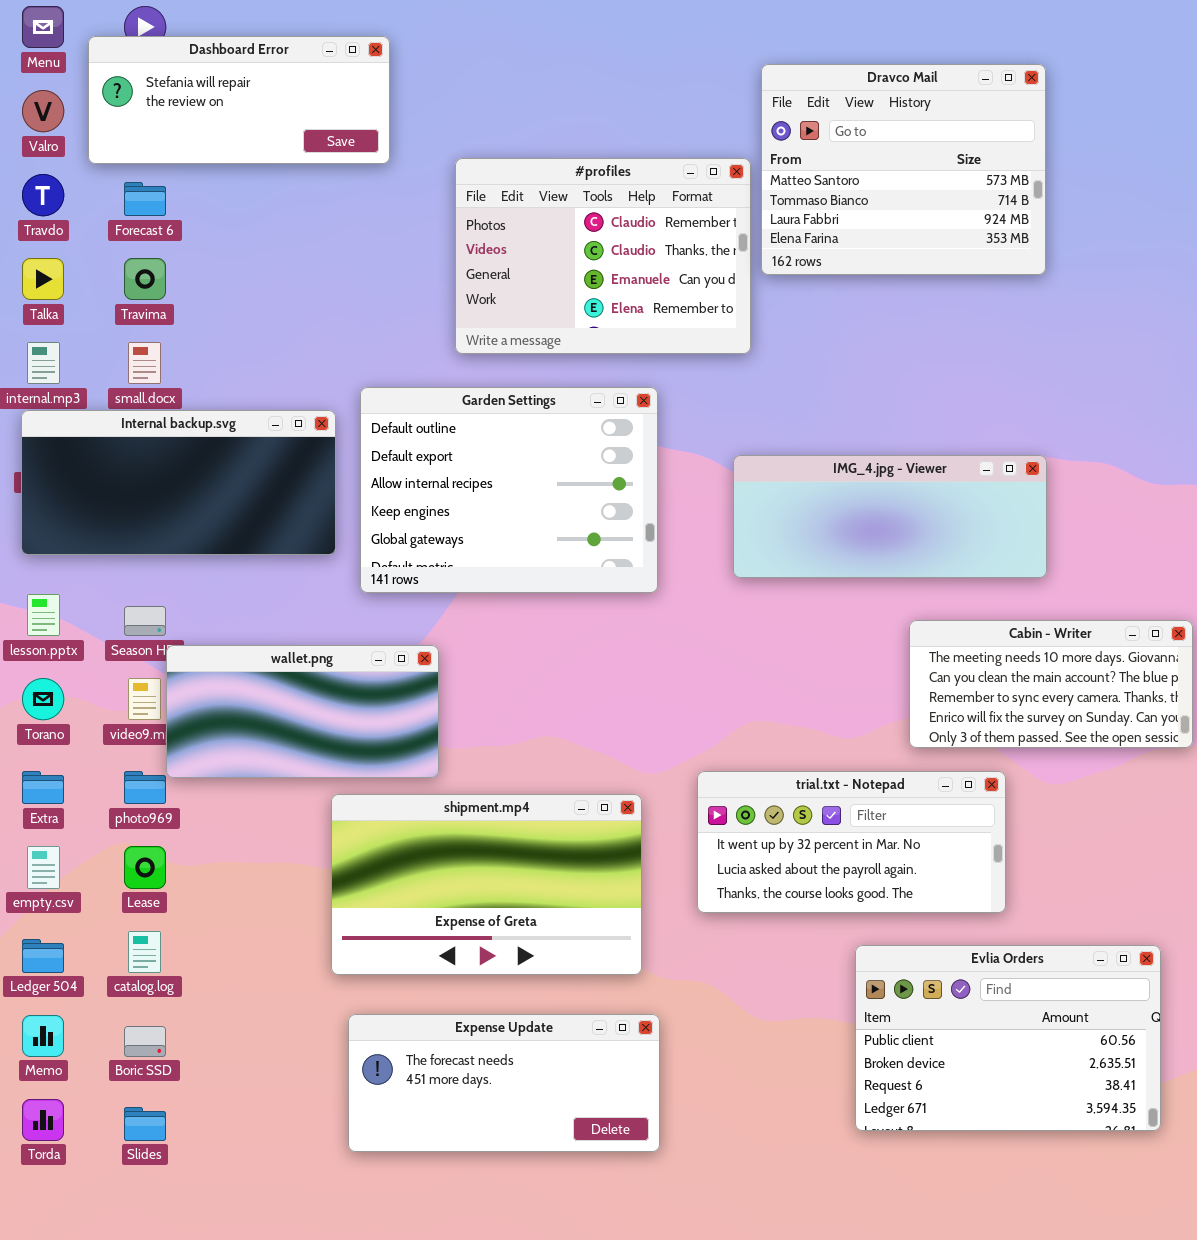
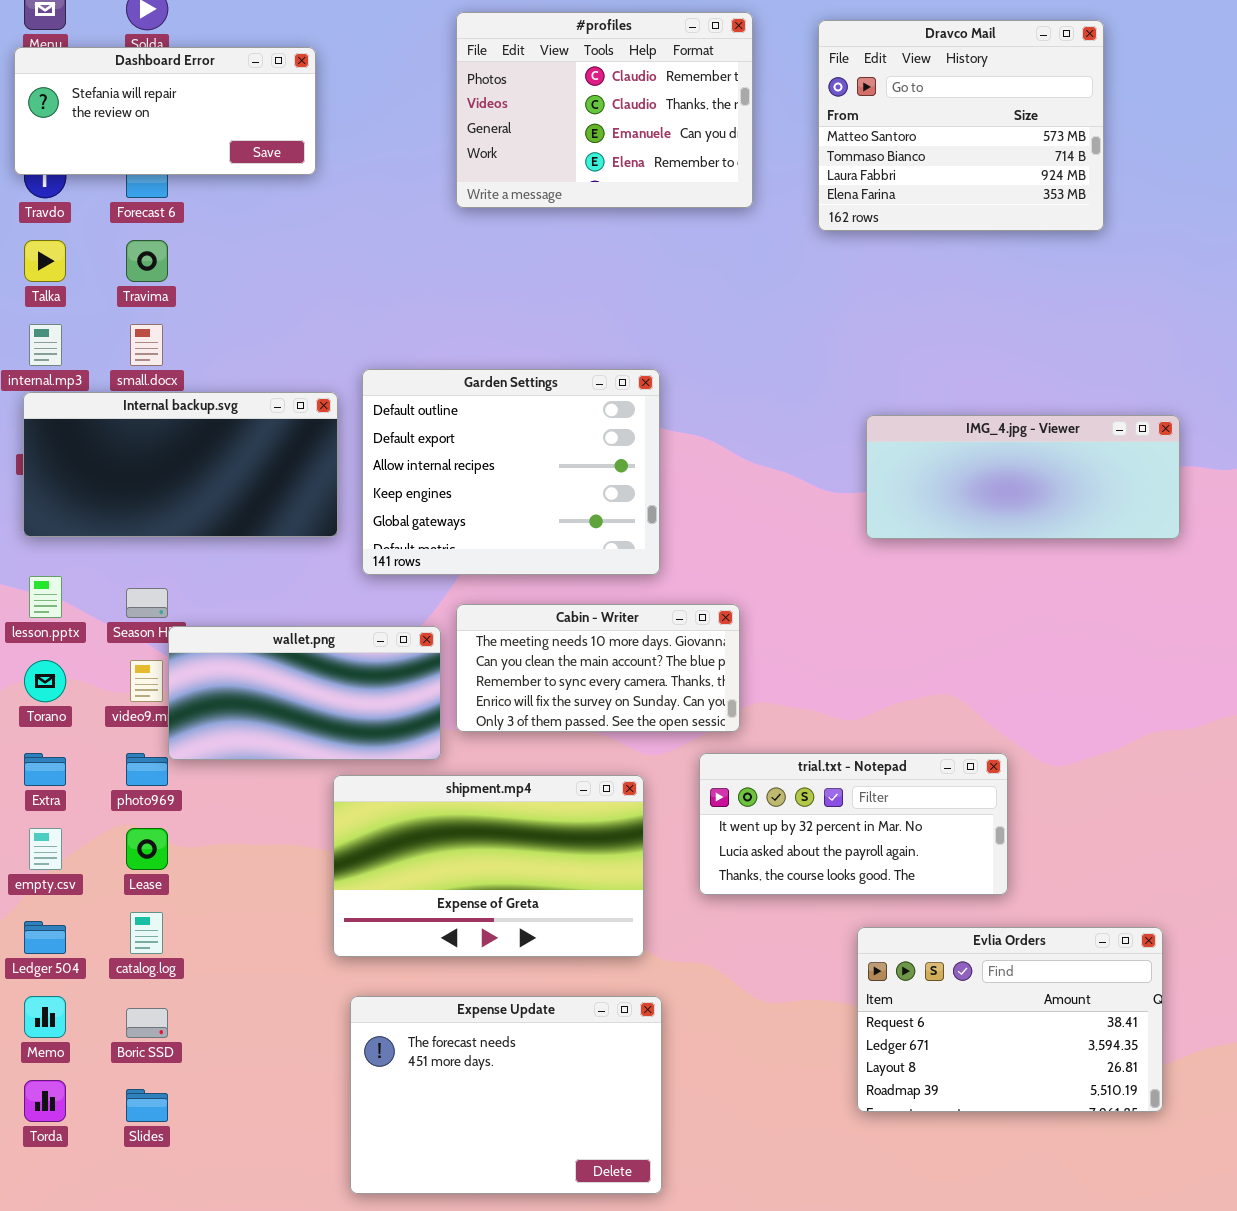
Dashboard Error: [88,36,390,164] -> [14,47,316,175], moved
Dravco Mail: [761,64,1046,275] -> [818,20,1104,231], moved
#profiles: [455,158,751,354] -> [456,12,753,208], moved
IMG_4.jpg - Viewer: [733,455,1047,578] -> [866,415,1180,539], moved
Cabin - Writer: [909,620,1193,748] -> [456,604,740,732], moved
Evlia Orders: [855,945,1161,1131] -> [857,927,1163,1112], scrolled down 2 rows
Expense Update: [348,1014,660,1152] -> [350,996,662,1194], resized

